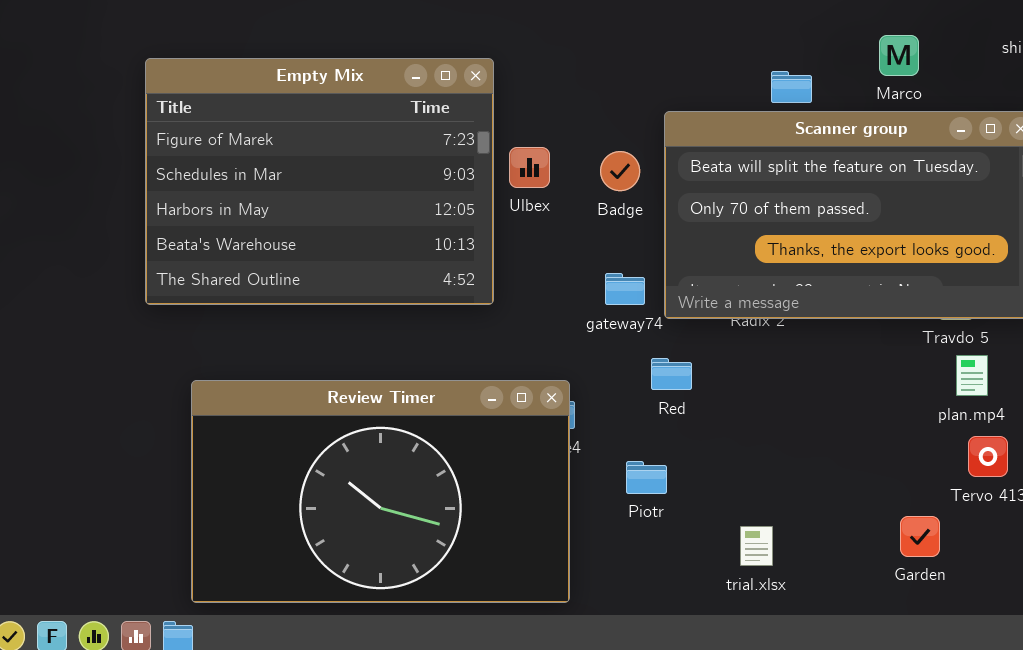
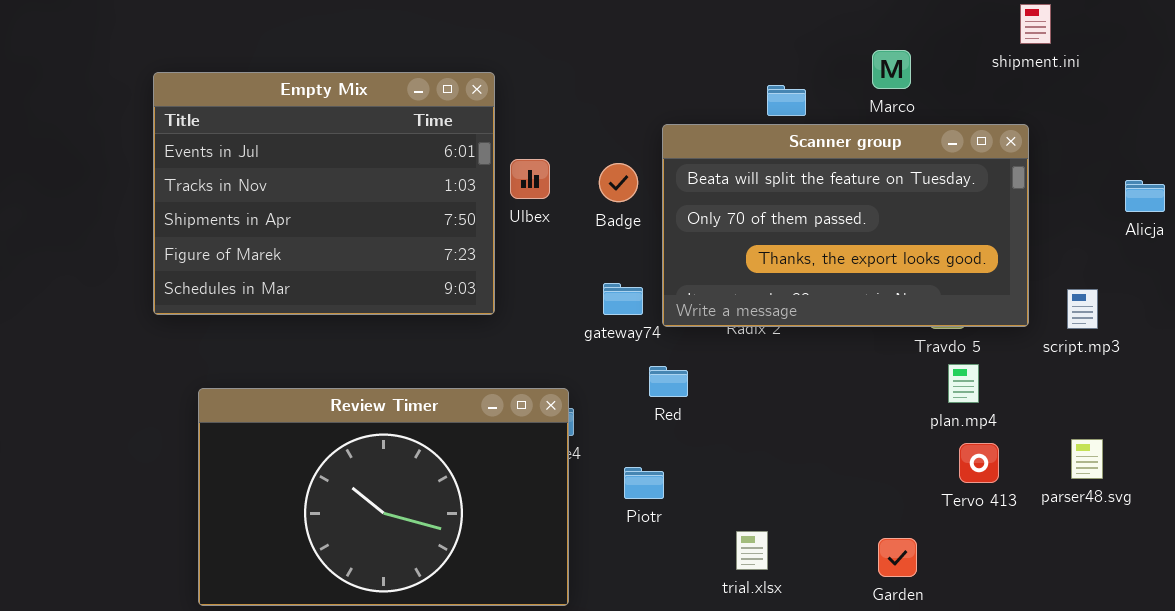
Empty Mix: [145,58,494,305] -> [153,72,495,315], scrolled up 3 rows
Garden: [900,516,940,557] -> [878,538,917,577], moved

